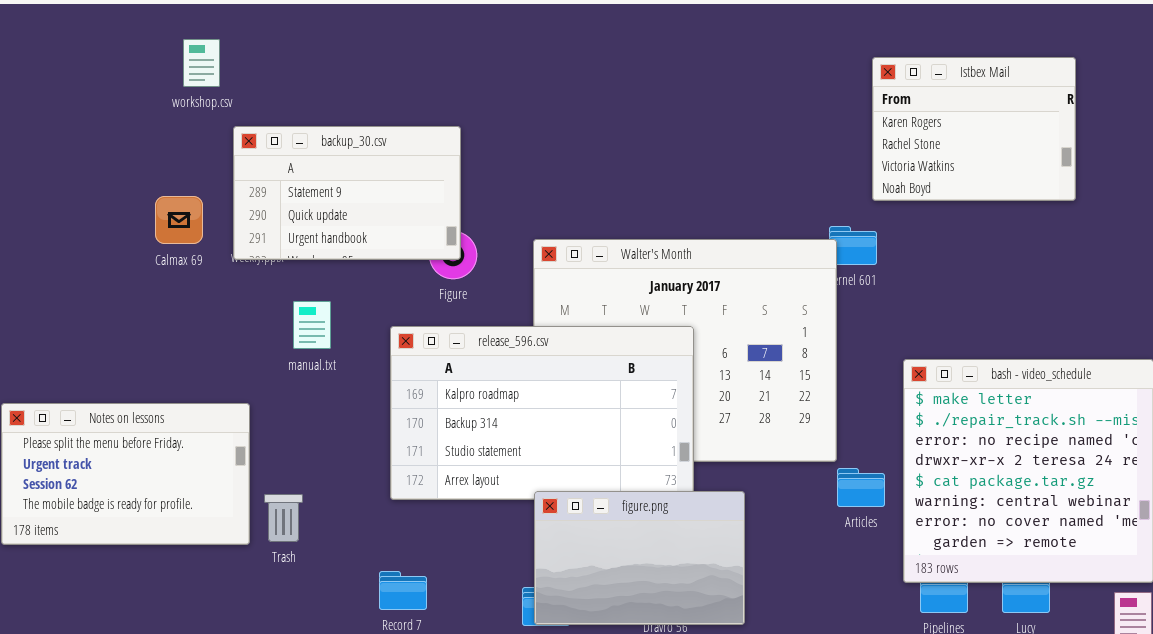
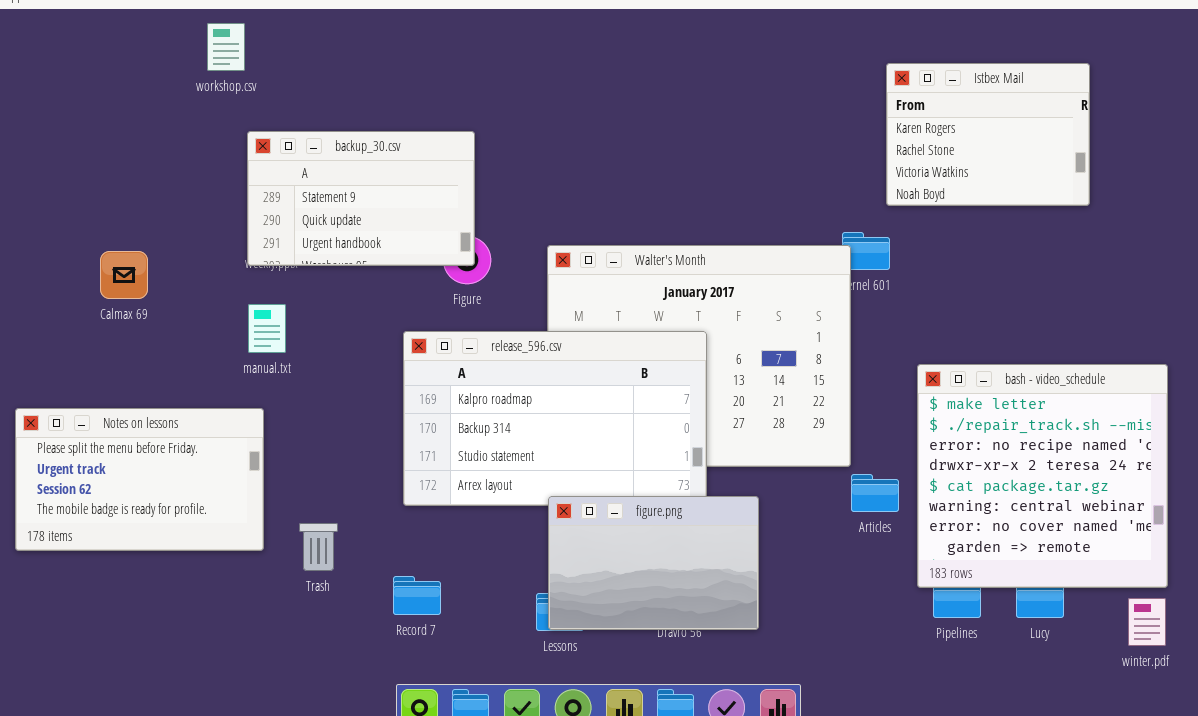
workshop.csv: [183,39,220,87] -> [207,23,245,71], moved
Calmax 69: [155,196,203,244] -> [100,251,148,299], moved
manual.txt: [293,301,331,349] -> [248,304,286,353], moved
Trash: [264,494,303,542] -> [299,523,338,571], moved

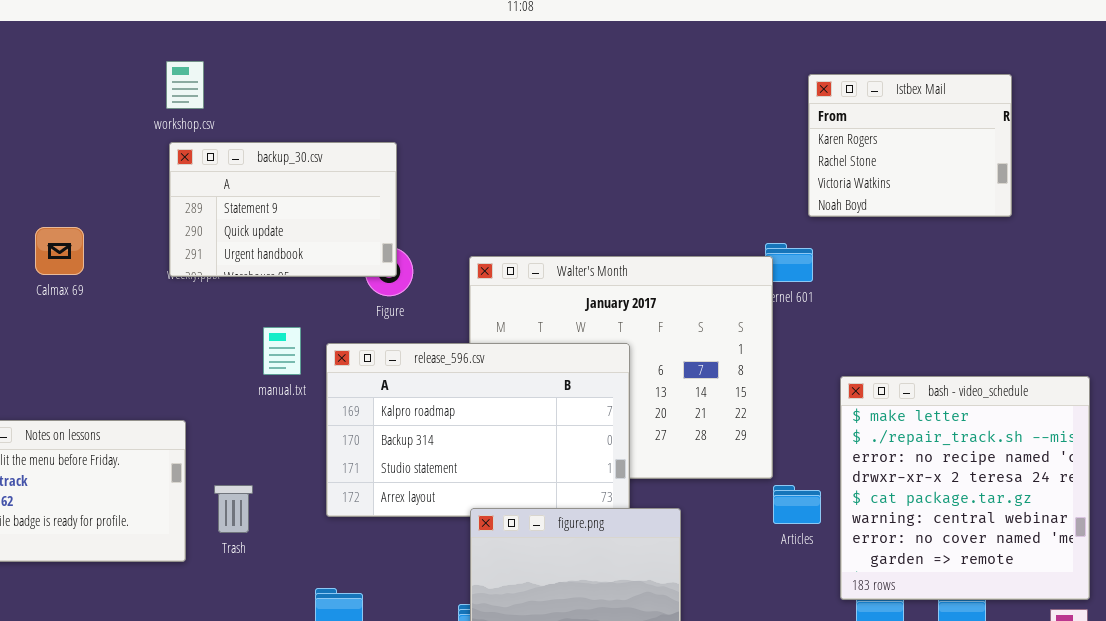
workshop.csv: [207,23,245,71] -> [166,61,204,109], moved
Calmax 69: [100,251,148,299] -> [35,227,84,275], moved
manual.txt: [248,304,286,353] -> [263,327,301,375], moved
Trash: [299,523,338,571] -> [214,485,253,533], moved

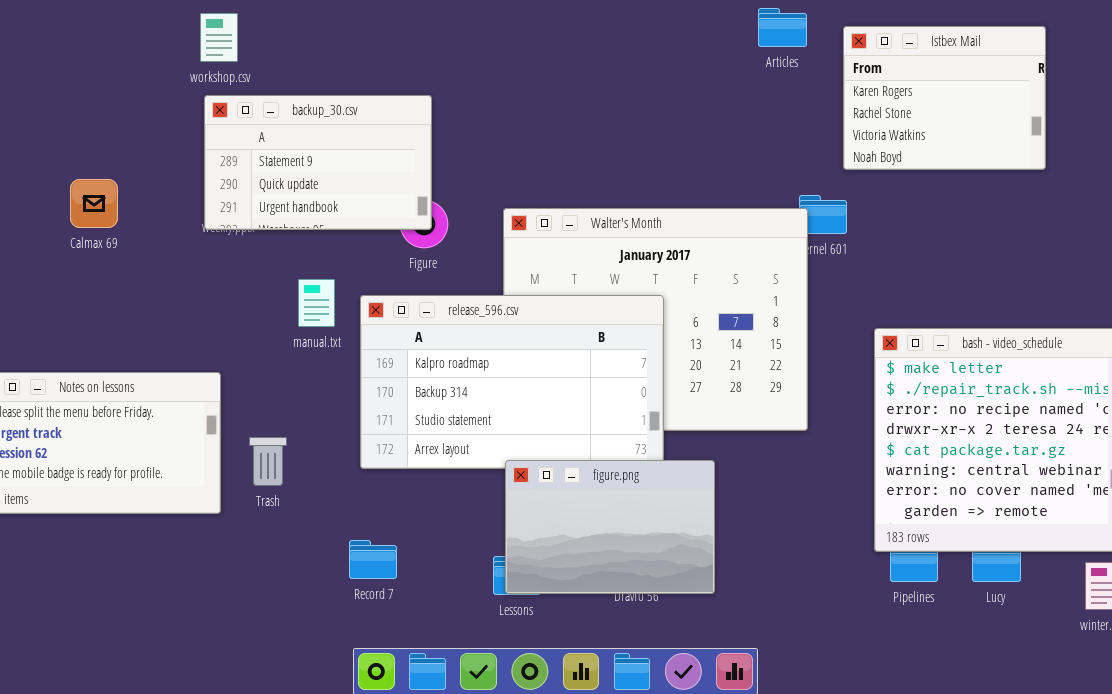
Articles: [773,485,821,524] -> [758,8,807,47], moved

